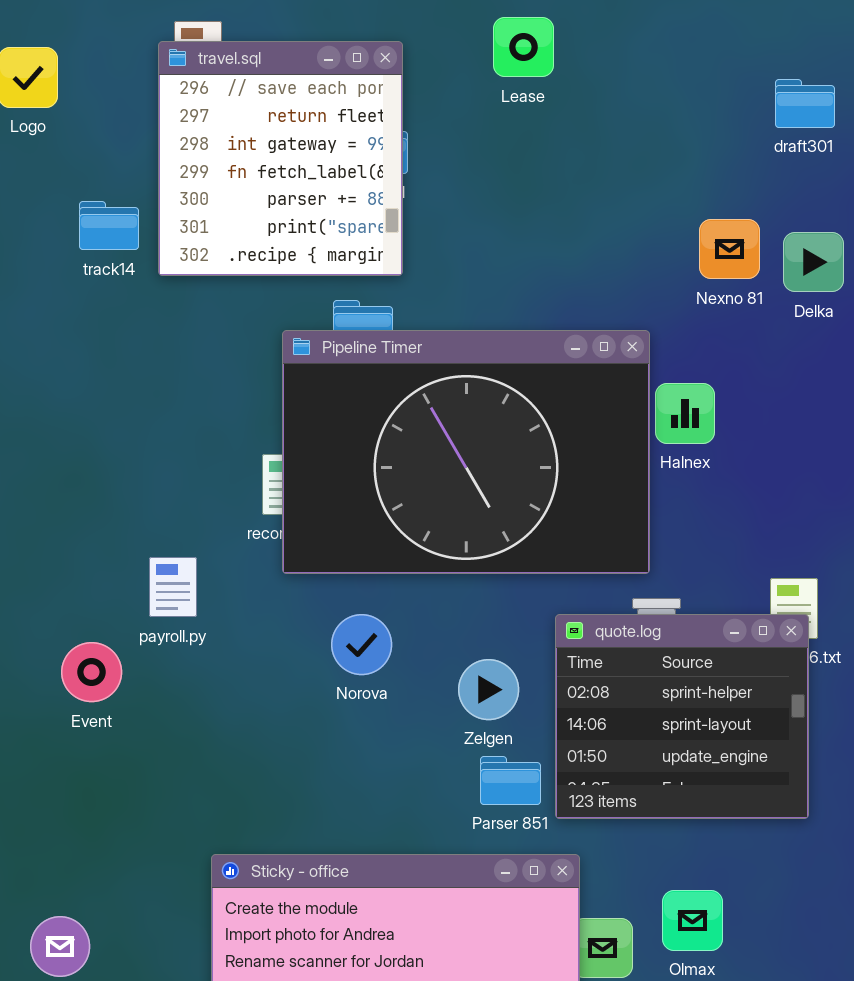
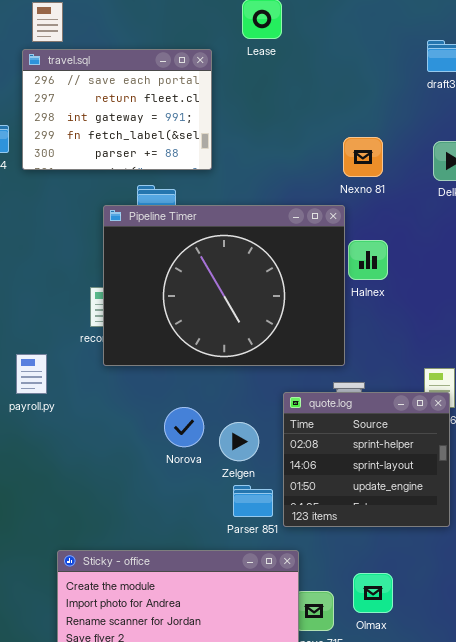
travel.sql: [158,41,403,276] -> [22,49,212,170], resized
Nexno 81: [699,219,760,279] -> [343,137,383,177], moved
Norova: [331,614,392,675] -> [164,407,204,447], moved

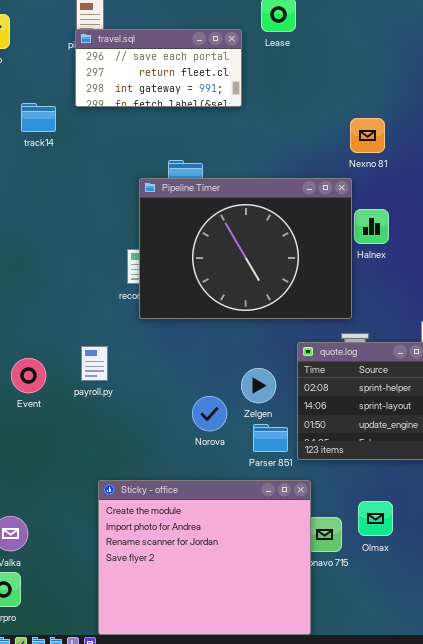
travel.sql: [22,49,212,170] -> [75,29,242,107], moved, resized
payroll.py: [16,354,47,394] -> [81,346,108,381], moved
Norova: [164,407,204,447] -> [192,396,227,431], moved

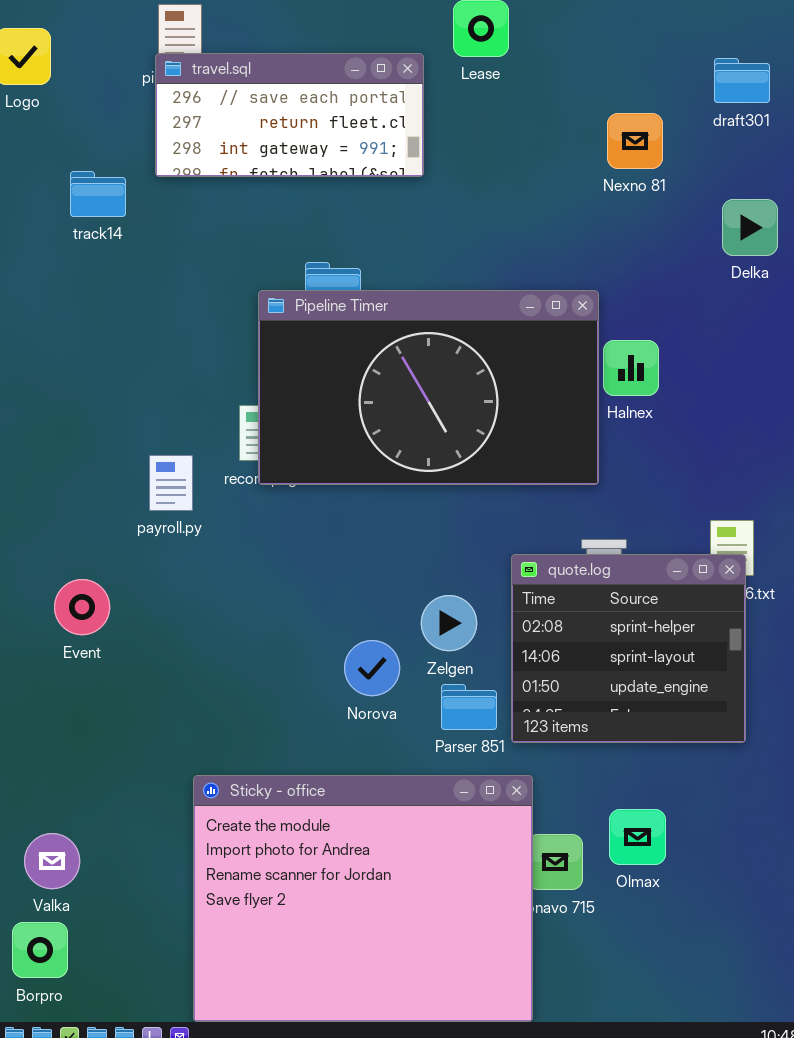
Nexno 81: [350,118,385,153] -> [607,113,663,169], moved
Pipeline Timer: [139,178,352,319] -> [258,290,599,485], resized
payroll.py: [81,346,108,381] -> [149,455,193,511], moved

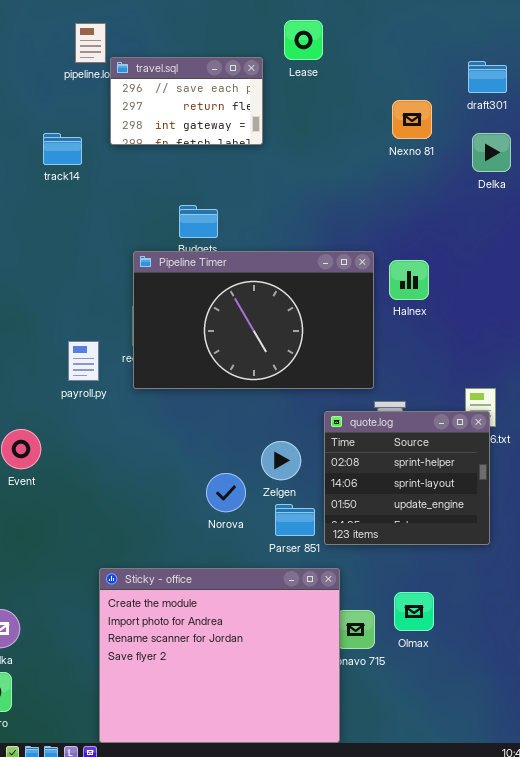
travel.sql: [155,53,424,177] -> [110,57,263,145], resized
track14: [70,171,126,217] -> [43,133,82,165], moved
Delka: [722,199,778,256] -> [472,133,511,172], moved
Pipeline Timer: [258,290,599,485] -> [133,251,374,389], moved

